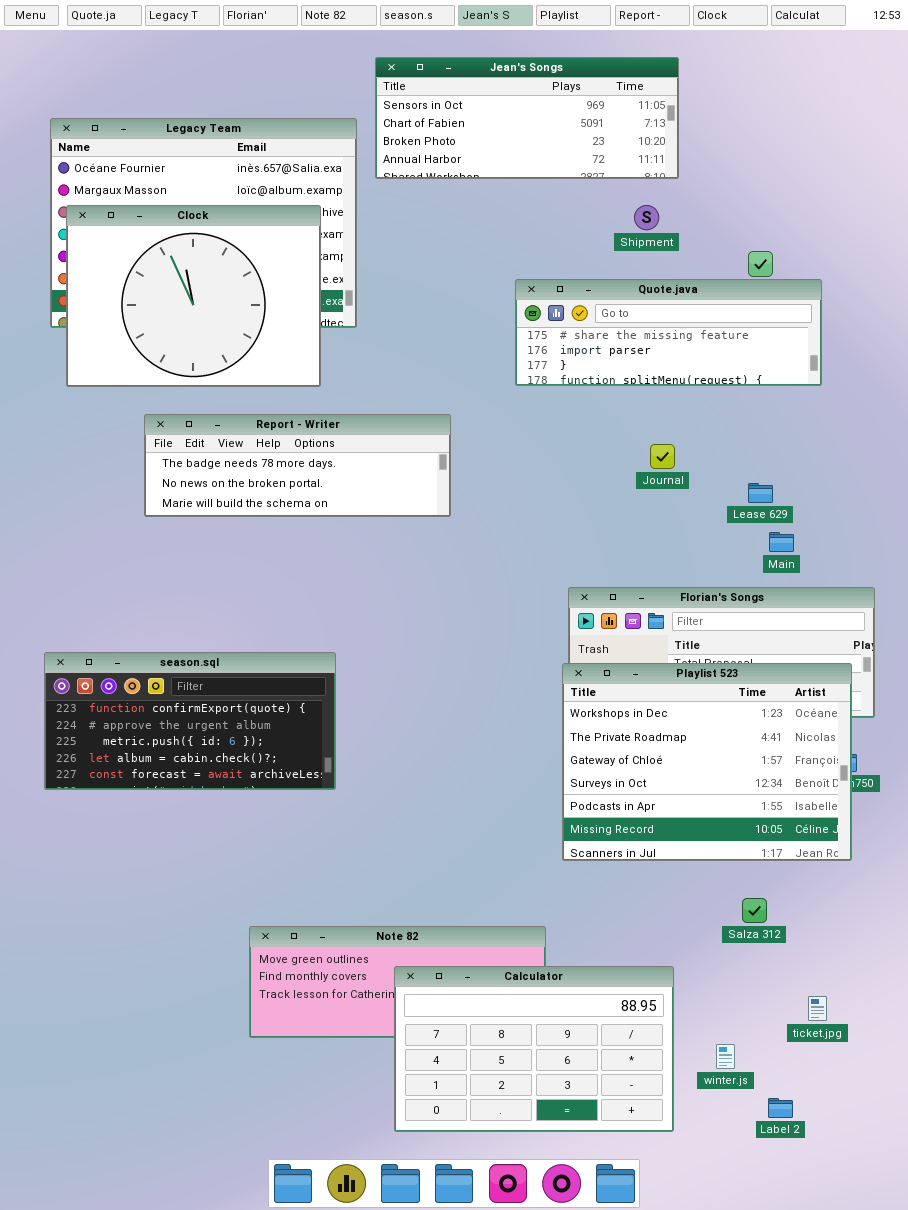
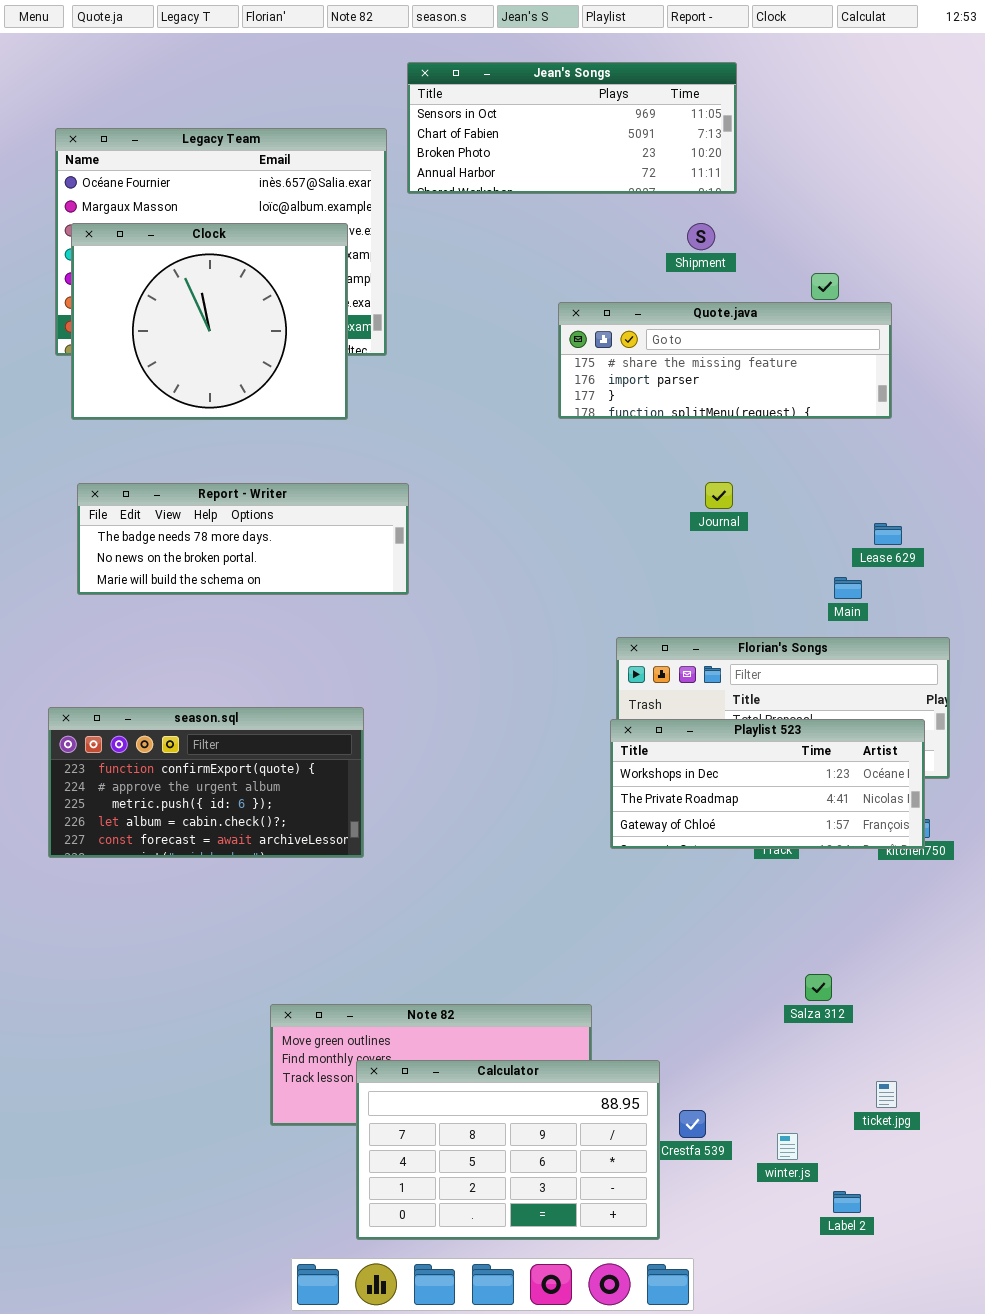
Report - Writer: [144,414,451,517] -> [77,483,409,595], moved
Lease 629: [748,483,773,503] -> [874,523,902,545], moved
Playlist 523: [562,663,852,861] -> [610,719,925,849], resized
Calculator: [394,966,674,1132] -> [356,1060,660,1240], moved

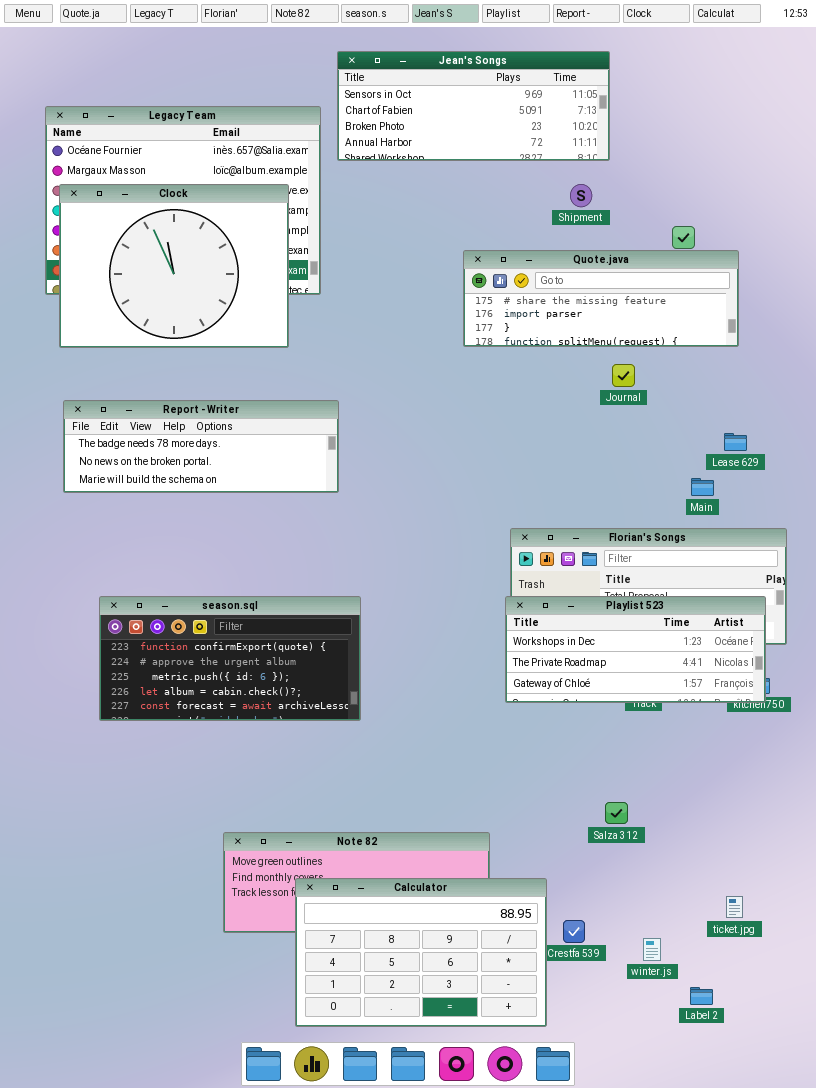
Journal: [705,482,733,509] -> [612,364,635,387], moved
season.sql: [48,707,364,858] -> [99,596,361,721], moved
Salza 312: [805,974,832,1001] -> [605,802,628,824], moved

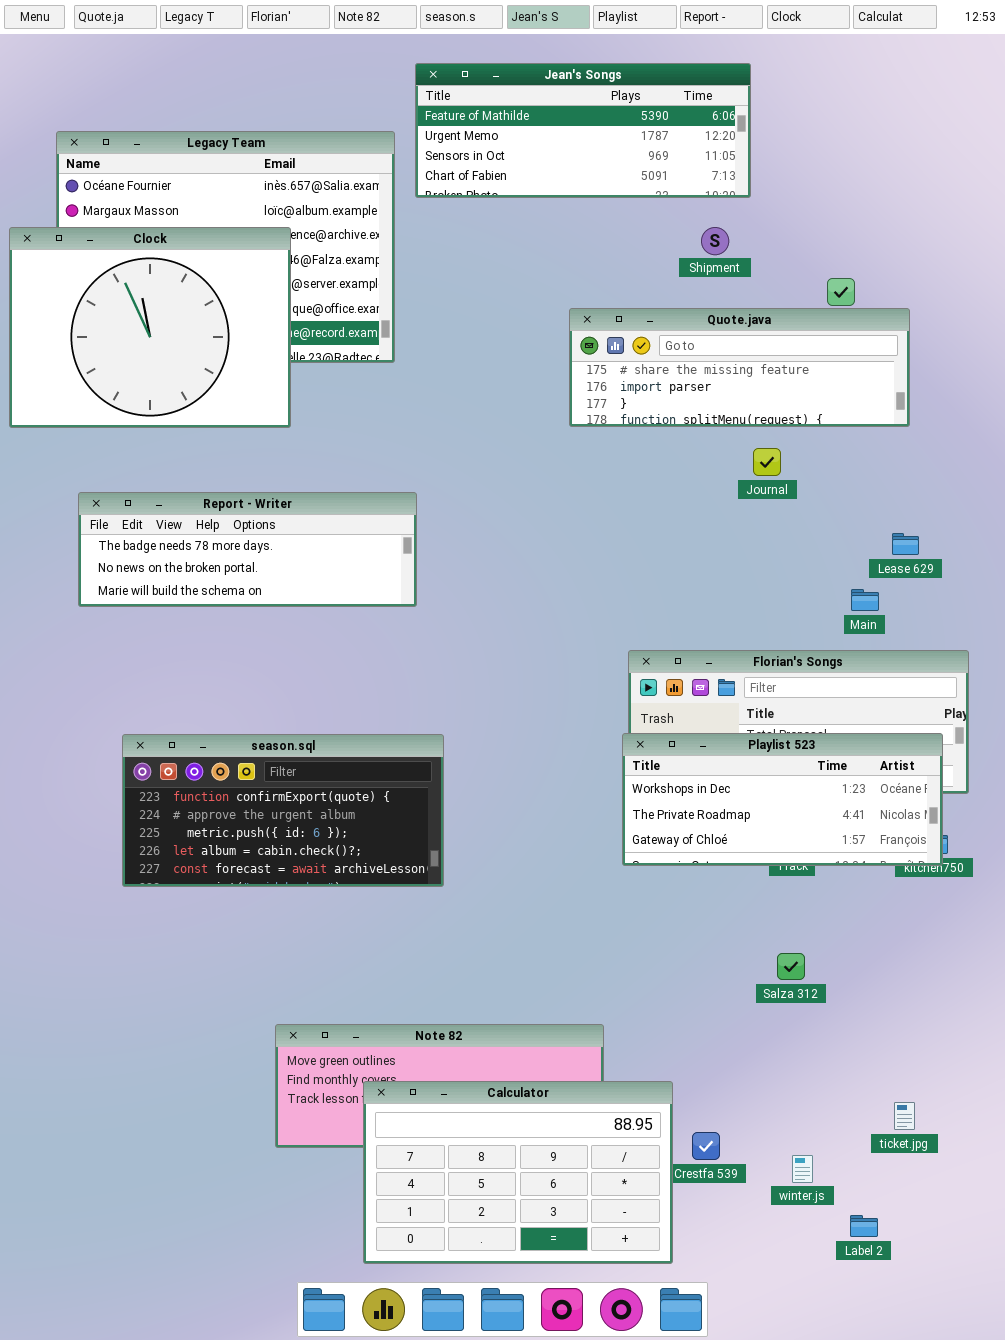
Jean's Songs: [337,51,610,161] -> [415,63,751,198], scrolled up 2 rows
Clock: [59,184,289,348] -> [9,227,291,428], moved
Salza 312: [605,802,628,824] -> [777,953,805,980], moved

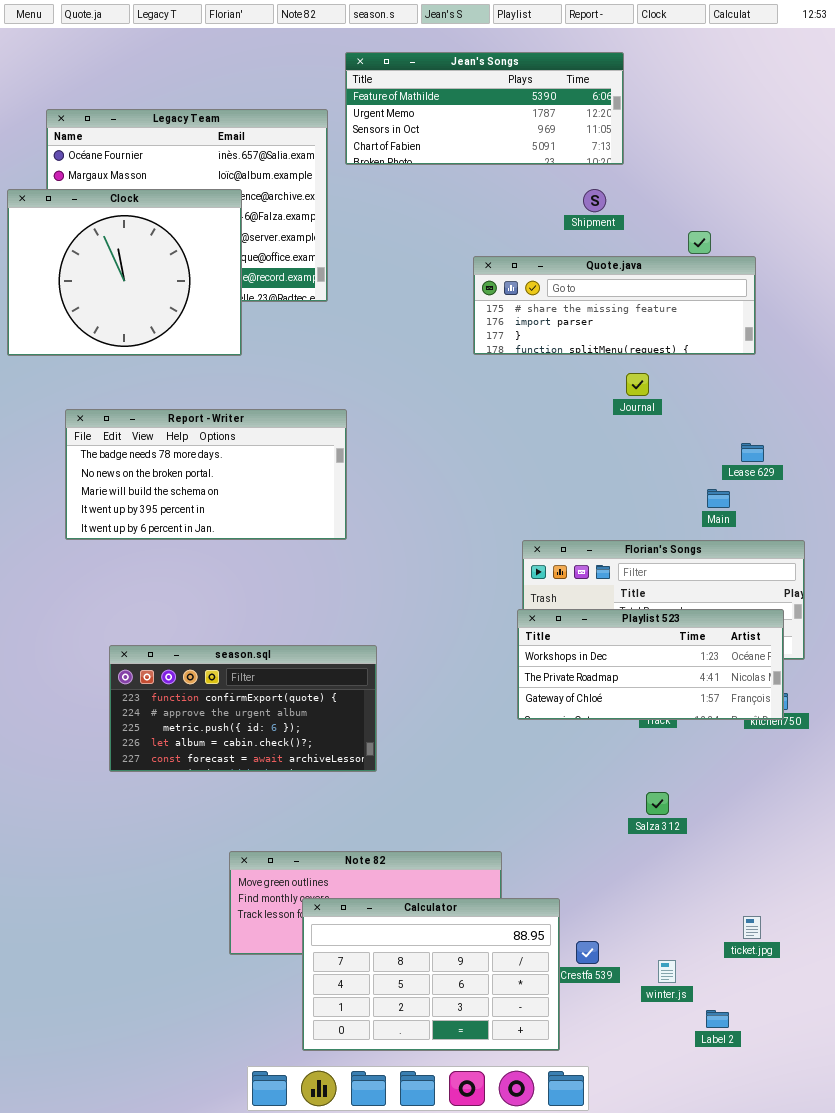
Report - Writer: [78,492,417,607] -> [65,409,347,540], resized
season.sql: [122,734,444,887] -> [109,645,377,772], moved

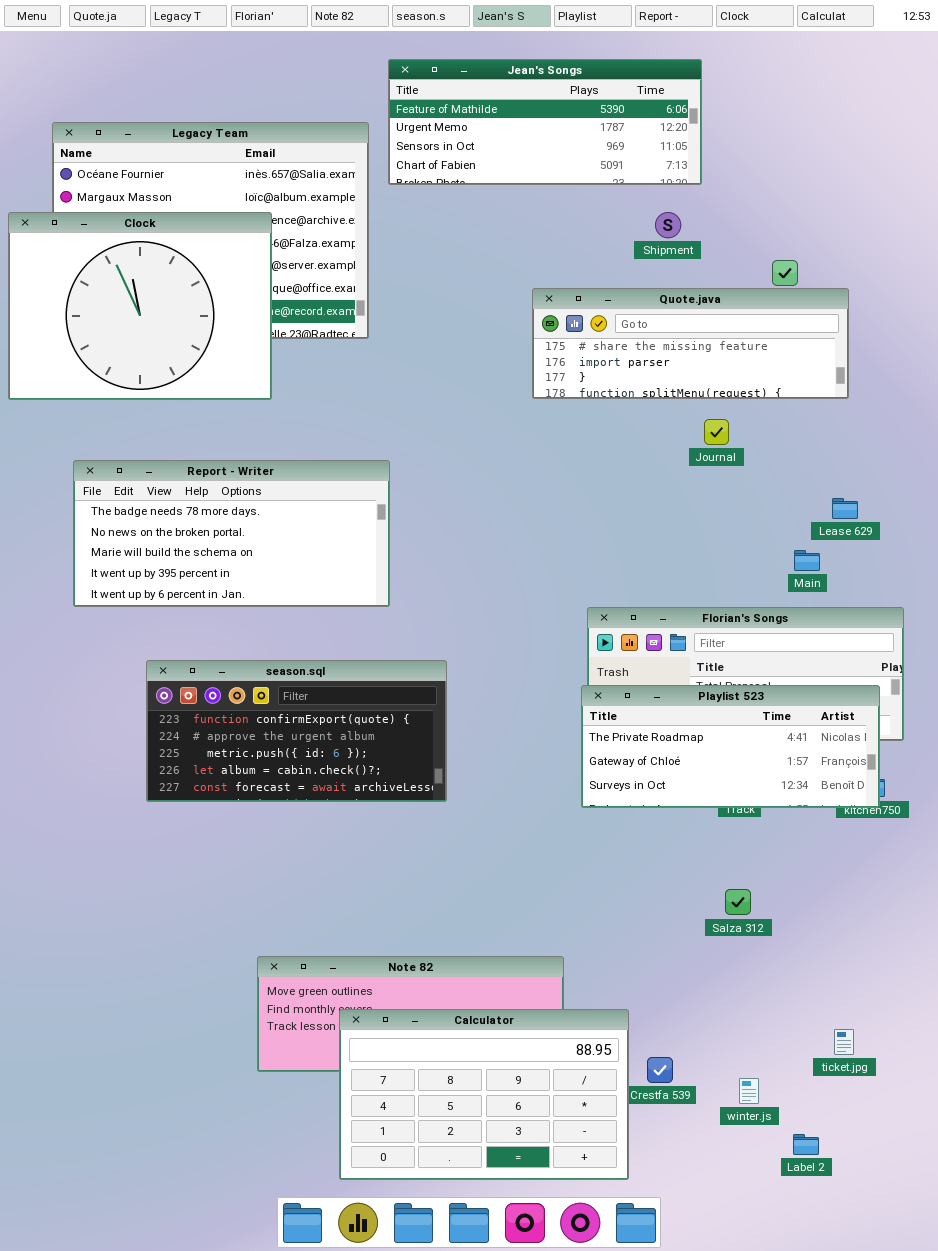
Playlist 523: [517,609,784,720] -> [581,685,880,808], scrolled down 1 row
season.sql: [109,645,377,772] -> [146,660,447,802], moved

